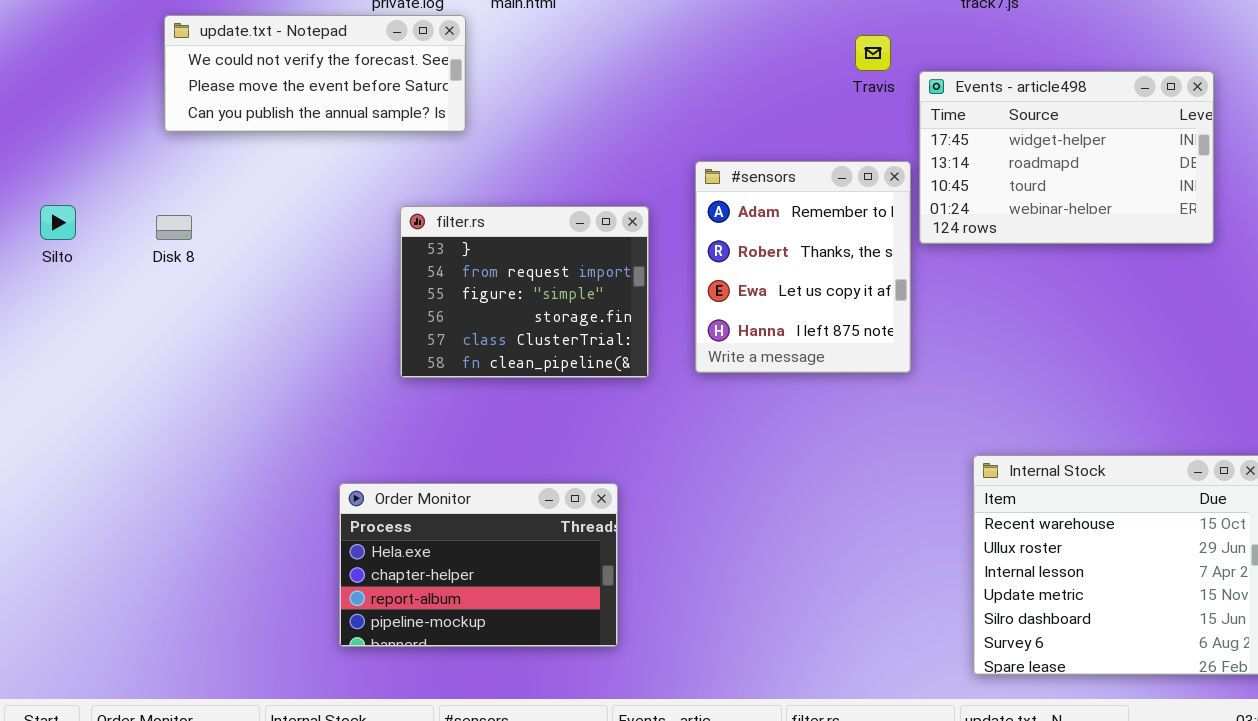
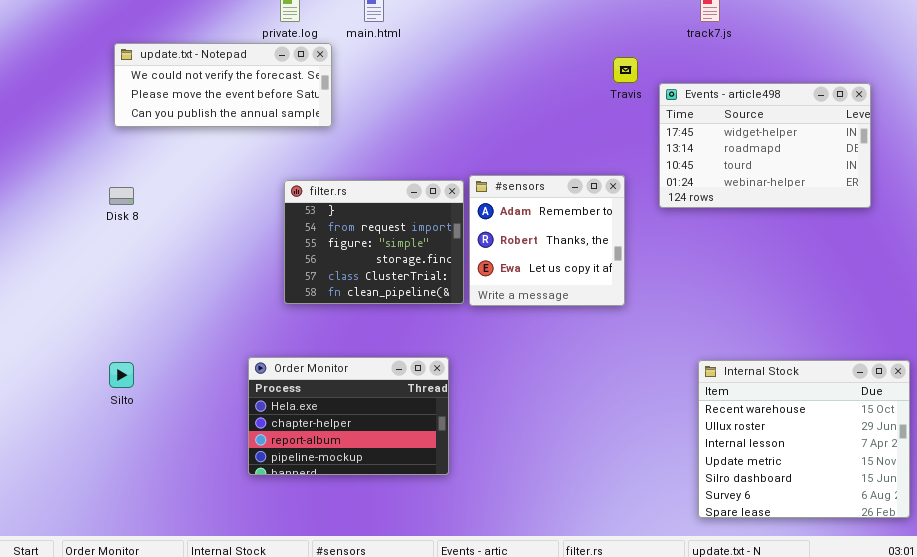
#sensors: [695,161,911,373] -> [469,175,625,306], moved, resized
Silto: [40,205,76,240] -> [109,362,134,388], moved
Order Monitor: [339,483,618,647] -> [248,357,449,475], moved

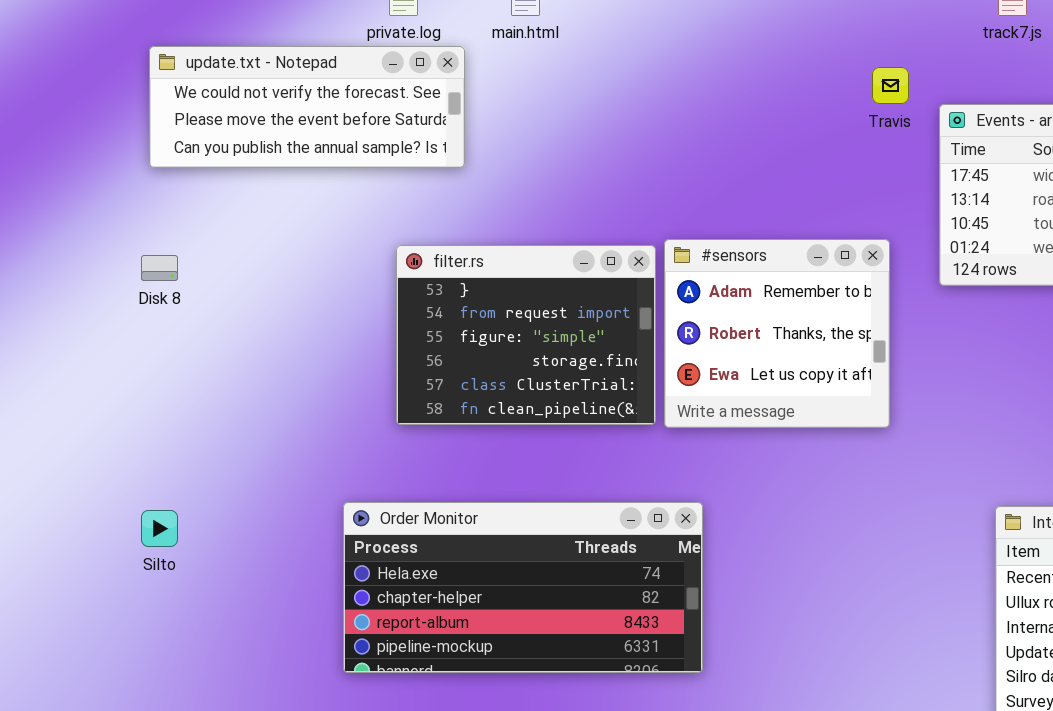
Order Monitor: [248,357,449,475] -> [343,502,703,673], resized

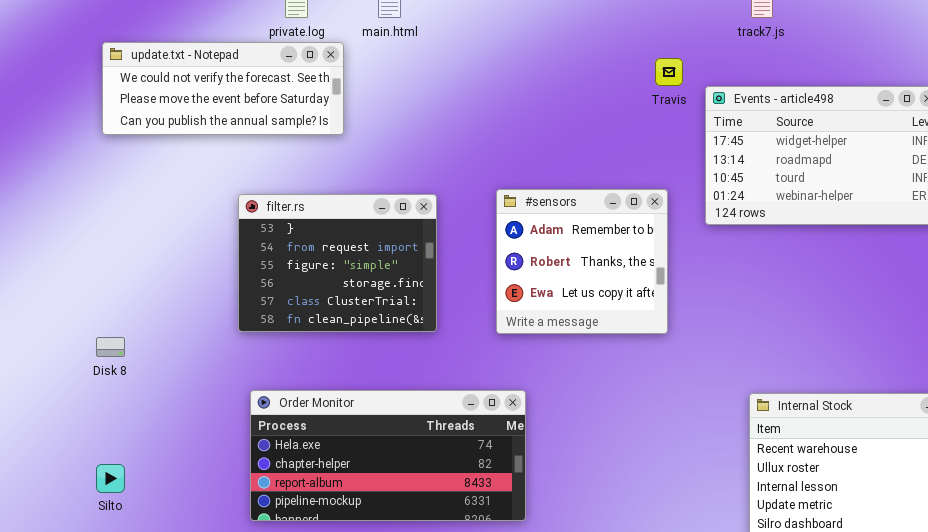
filter.rs: [396,245,656,425] -> [238,194,437,332], moved
Disk 8: [141,255,178,281] -> [96,337,125,357], moved
Silto: [141,510,178,547] -> [96,464,125,493], moved

